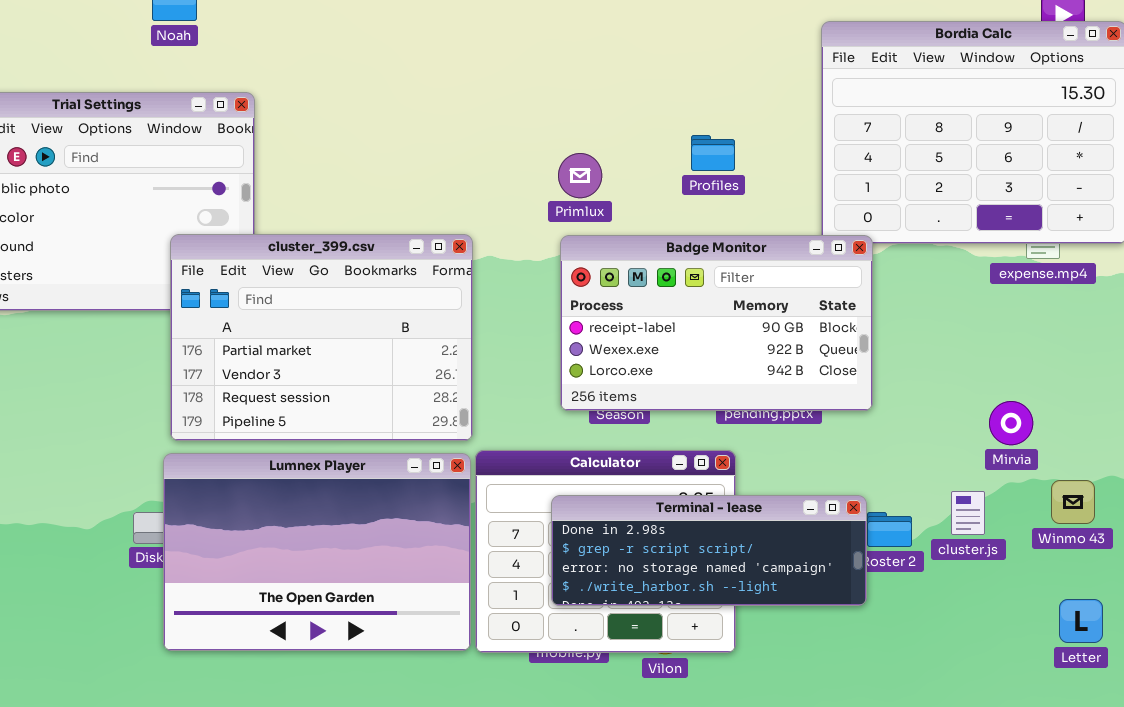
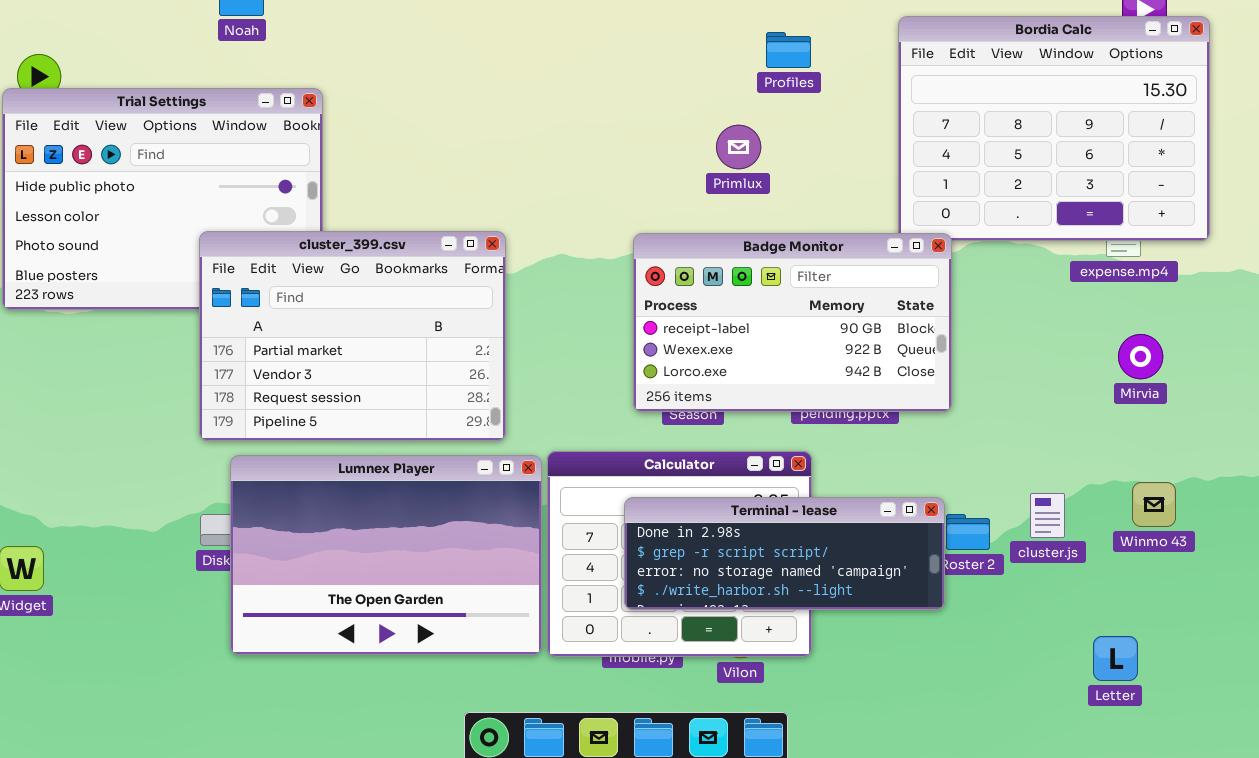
Profiles: [691,135,735,171] -> [766,32,811,68], moved
Primlux: [558,153,602,198] -> [716,125,761,169], moved
cluster_399.csv: [170,234,473,441] -> [199,231,506,441], moved
Mirvia: [989,401,1033,445] -> [1118,334,1163,379], moved
Letter: [1059,599,1103,643] -> [1093,636,1138,681], moved

